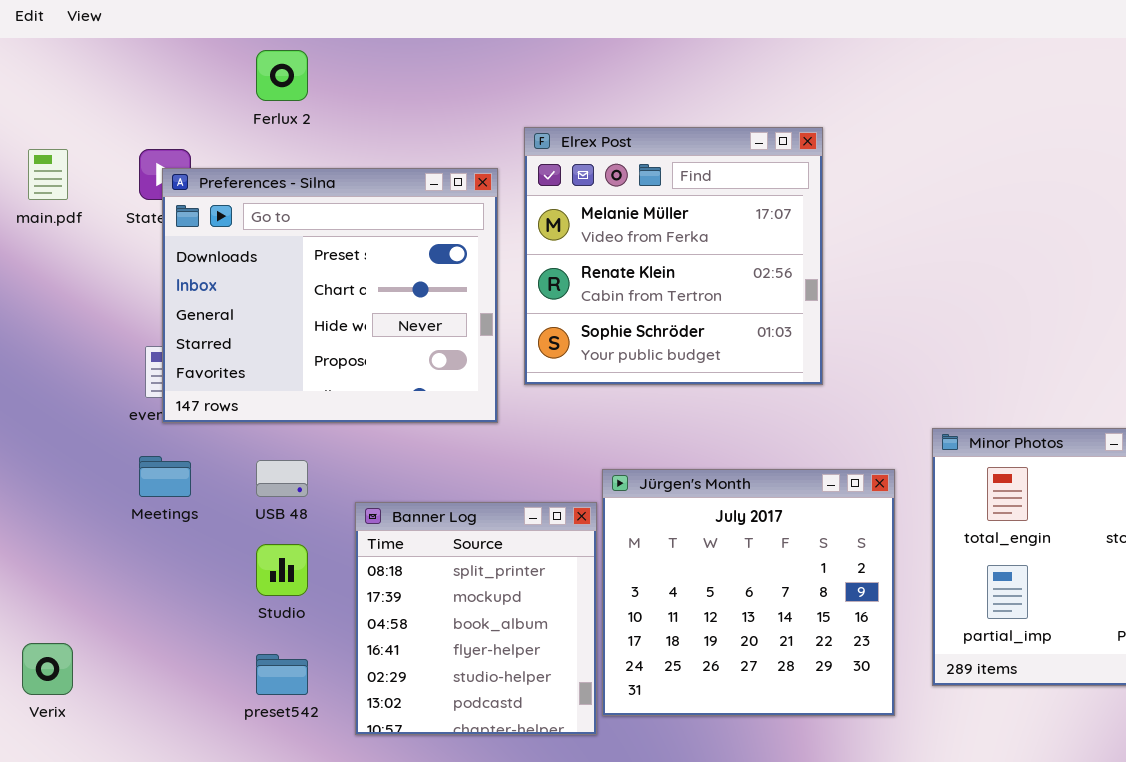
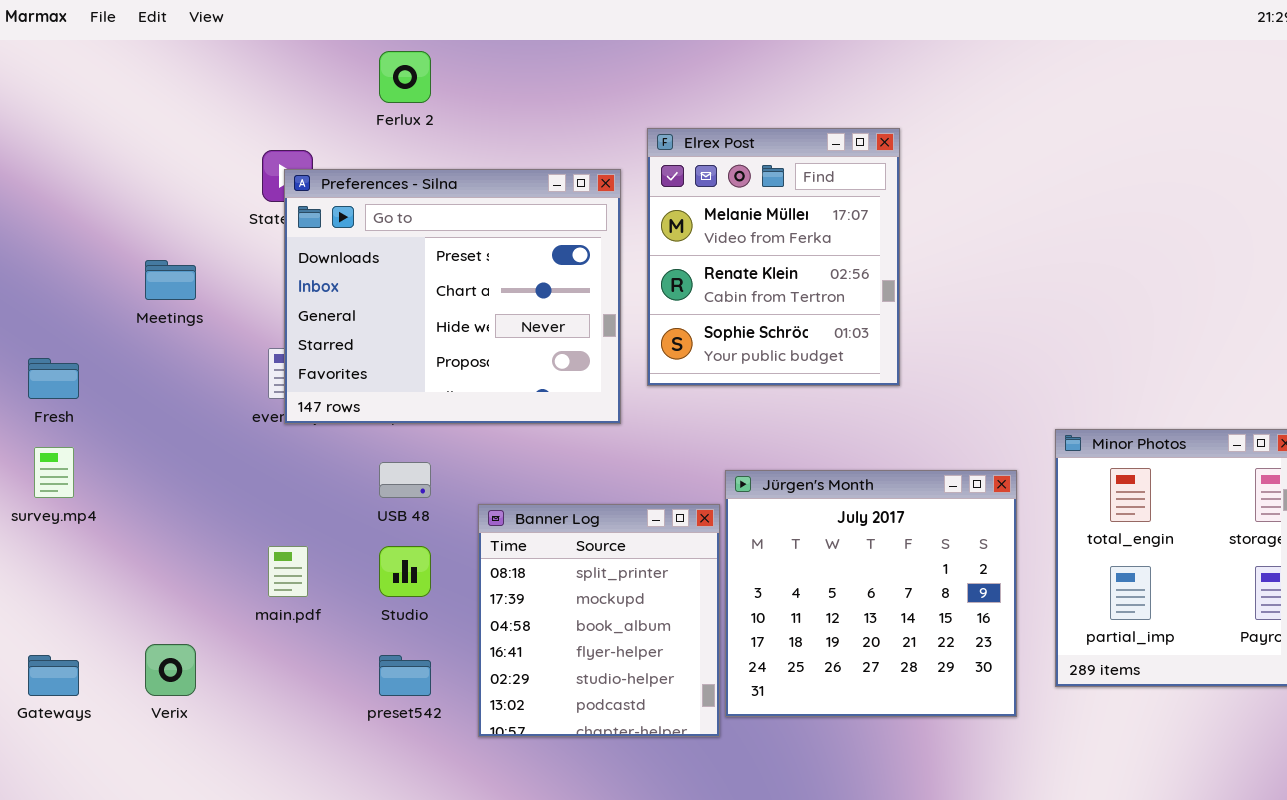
Elrex Post: [524,127,823,385] -> [647,128,900,386], resized
main.pdf: [28,149,68,200] -> [268,546,308,597], moved
Meetings: [139,456,191,497] -> [145,260,196,300], moved

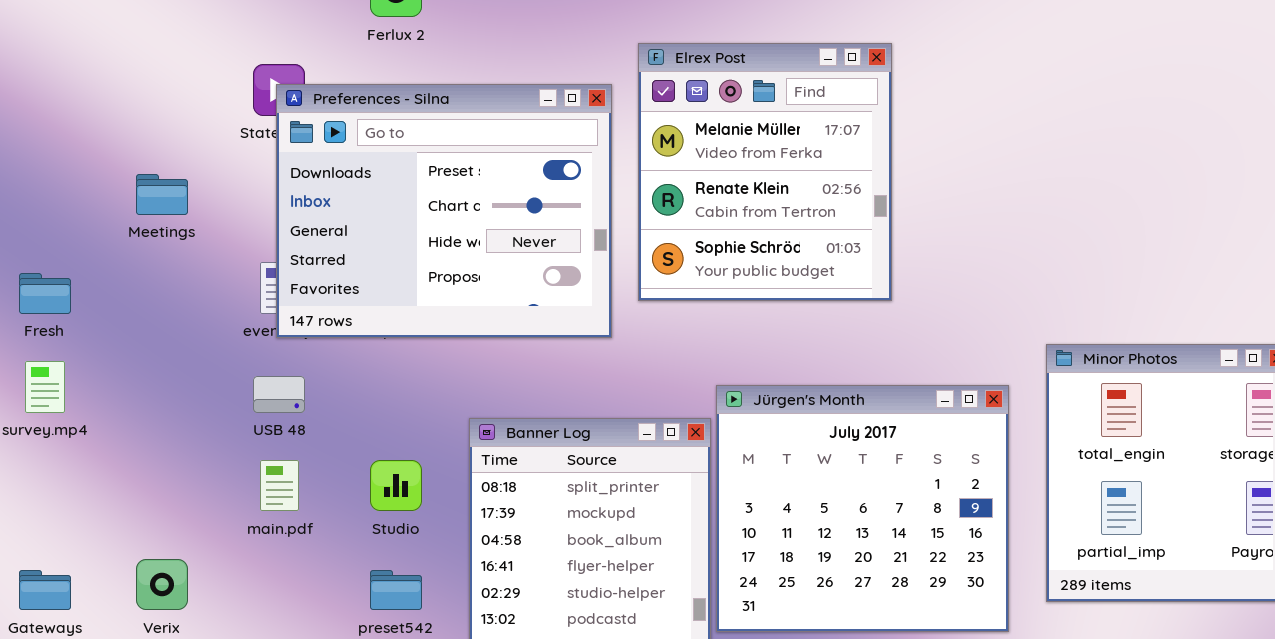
USB 48: [379,462,431,498] -> [253,376,305,413], moved

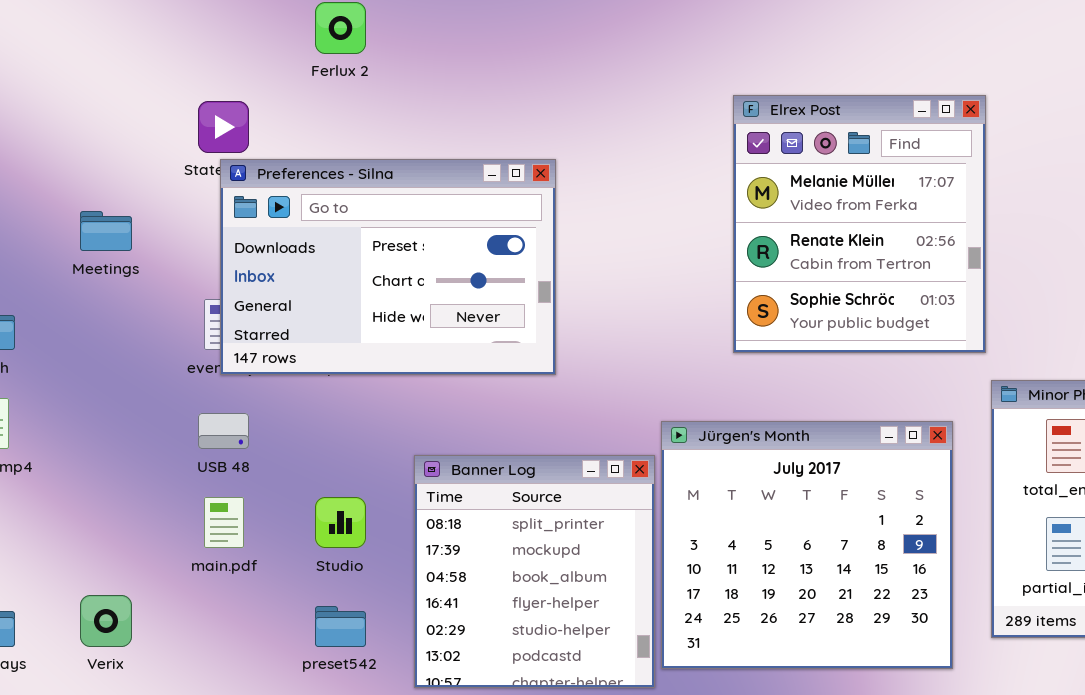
Elrex Post: [638,43,892,301] -> [733,95,986,353], moved
Preferences - Silna: [276,84,612,338] -> [220,159,556,375], resized

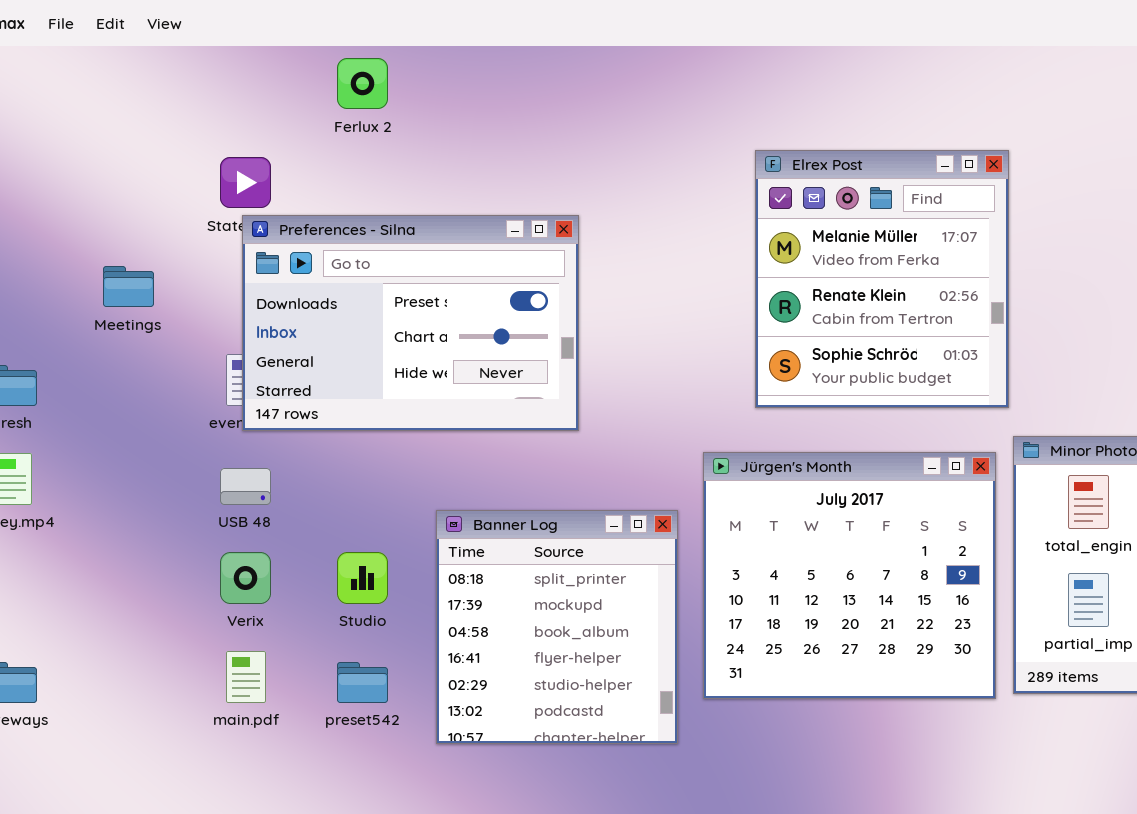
Jürgen's Month: [661,421,953,669] -> [703,452,996,699], moved
main.pdf: [204,497,244,548] -> [226,651,266,703], moved
Verix: [80,595,132,647] -> [220,552,271,604], moved

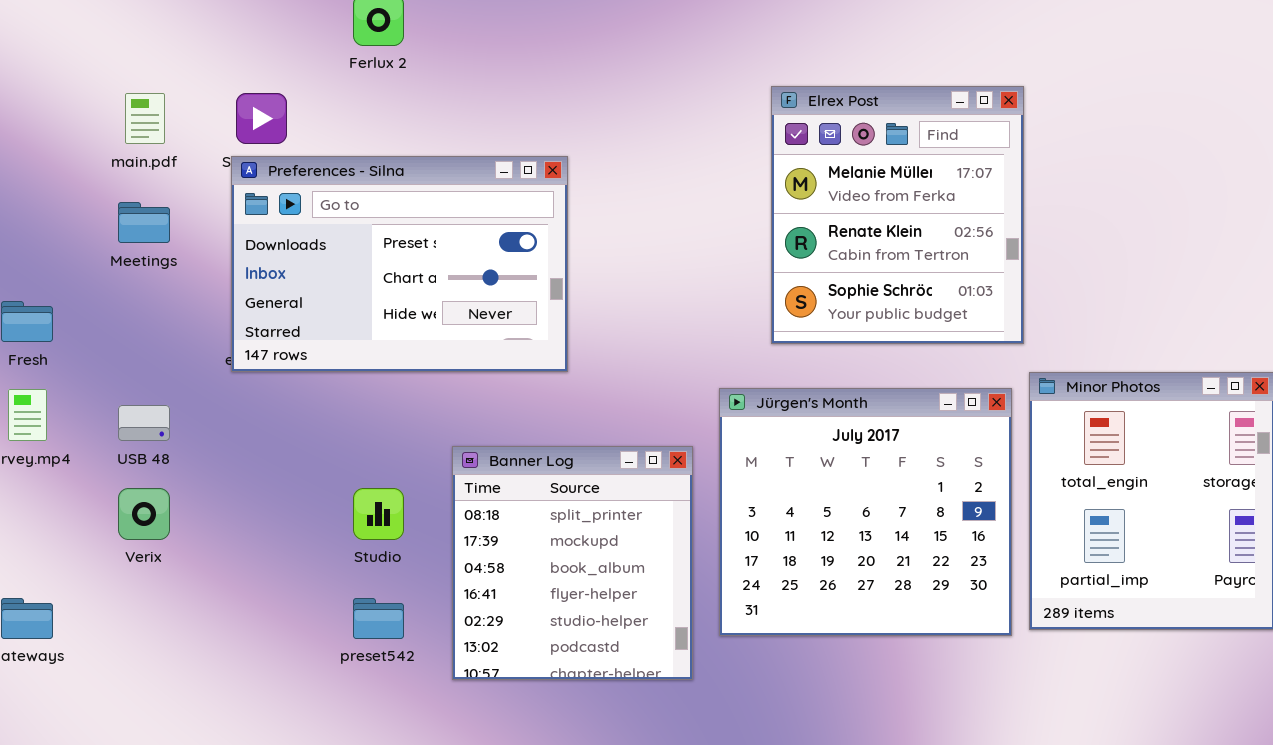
Preferences - Silna: [242,215,579,431] -> [231,156,568,372], moved
USB 48: [220,468,271,505] -> [118,405,170,441], moved
Verix: [220,552,271,604] -> [118,488,170,540], moved
main.pdf: [226,651,266,703] -> [125,93,165,144], moved

